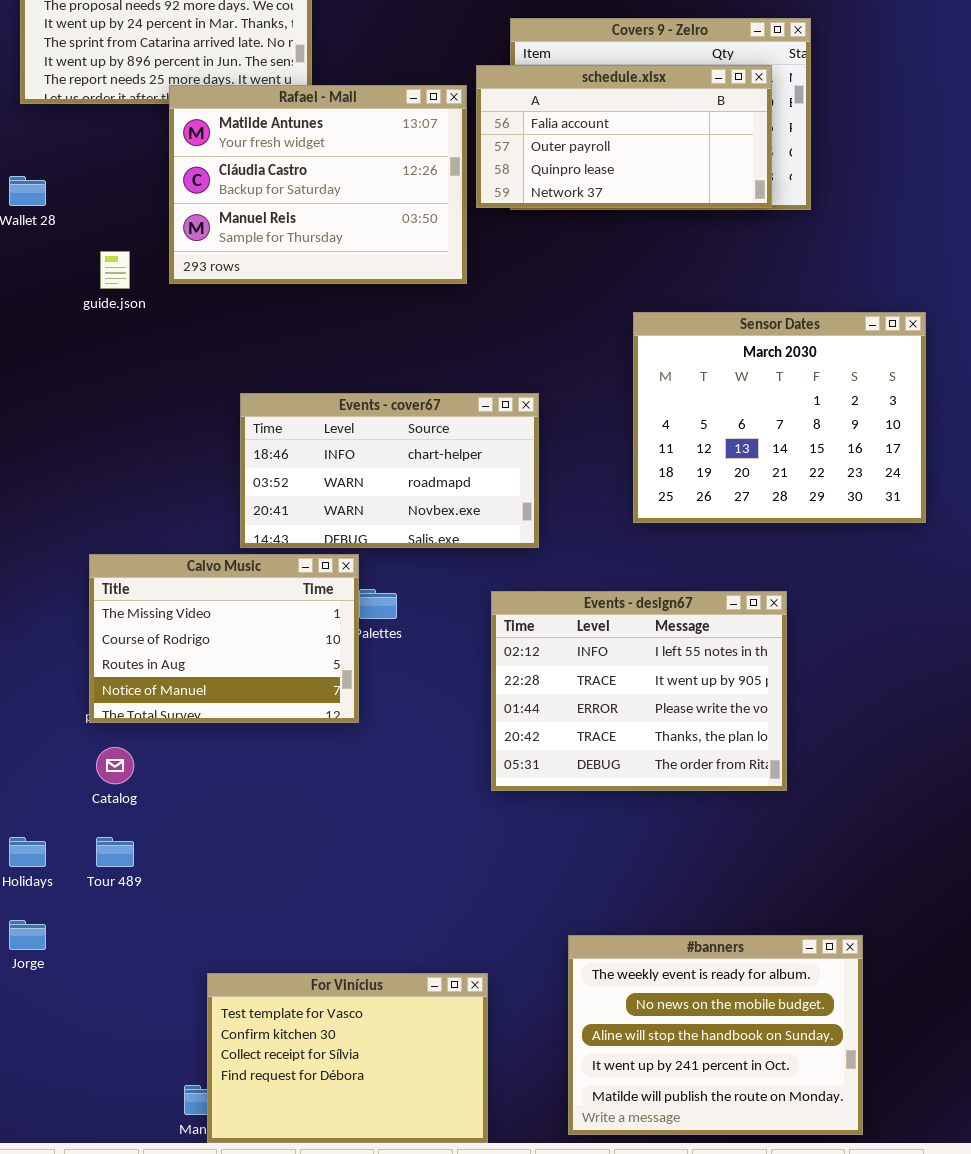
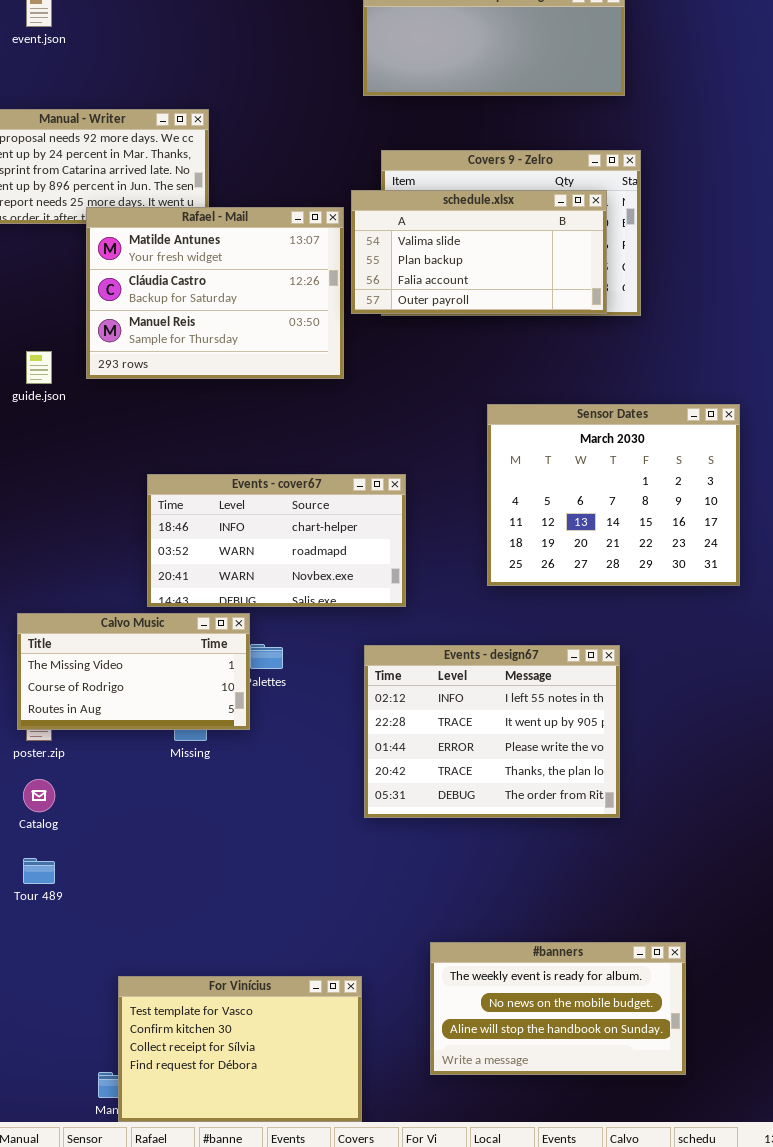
schedule.xlsx: [476,65,772,208] -> [351,190,607,314], scrolled up 2 rows
Calvo Music: [89,554,359,723] -> [17,613,250,730], resized
#banners: [568,935,863,1135] -> [430,942,686,1075], resized

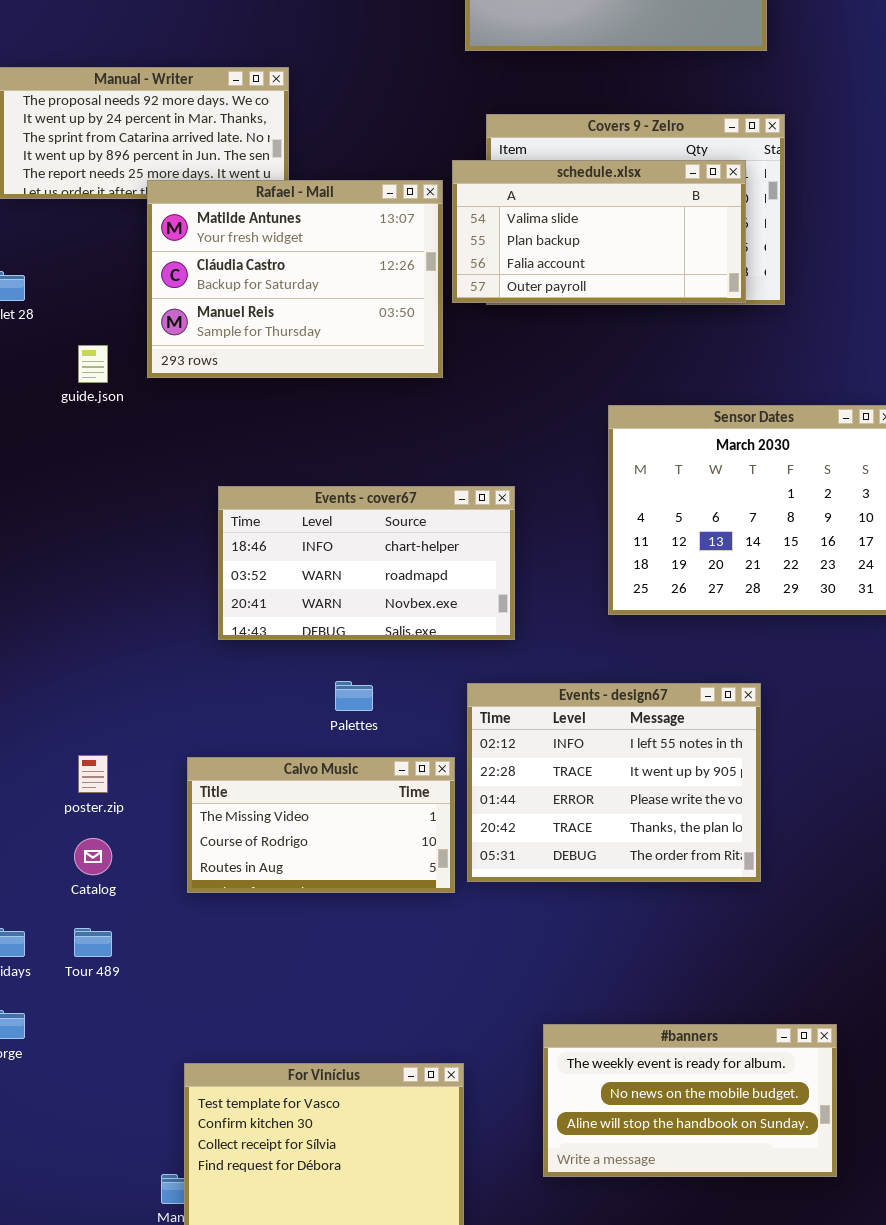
Calvo Music: [17,613,250,730] -> [187,757,455,893], moved

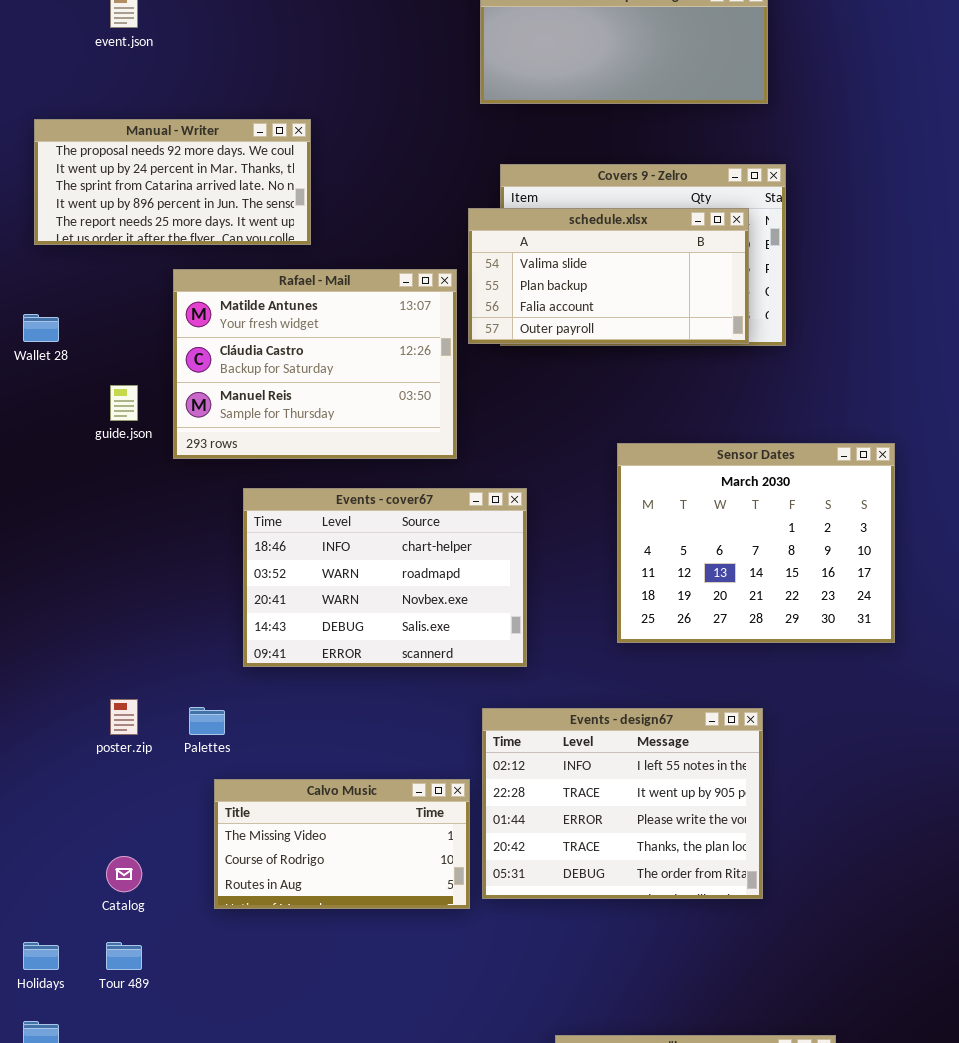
Rafael - Mail: [147,180,443,378] -> [173,269,457,459], moved
Events - cover67: [218,486,515,640] -> [243,488,527,667], resized
Palettes: [335,681,373,711] -> [189,707,225,735], moved
poster.zip: [78,755,108,793] -> [110,699,138,735], moved

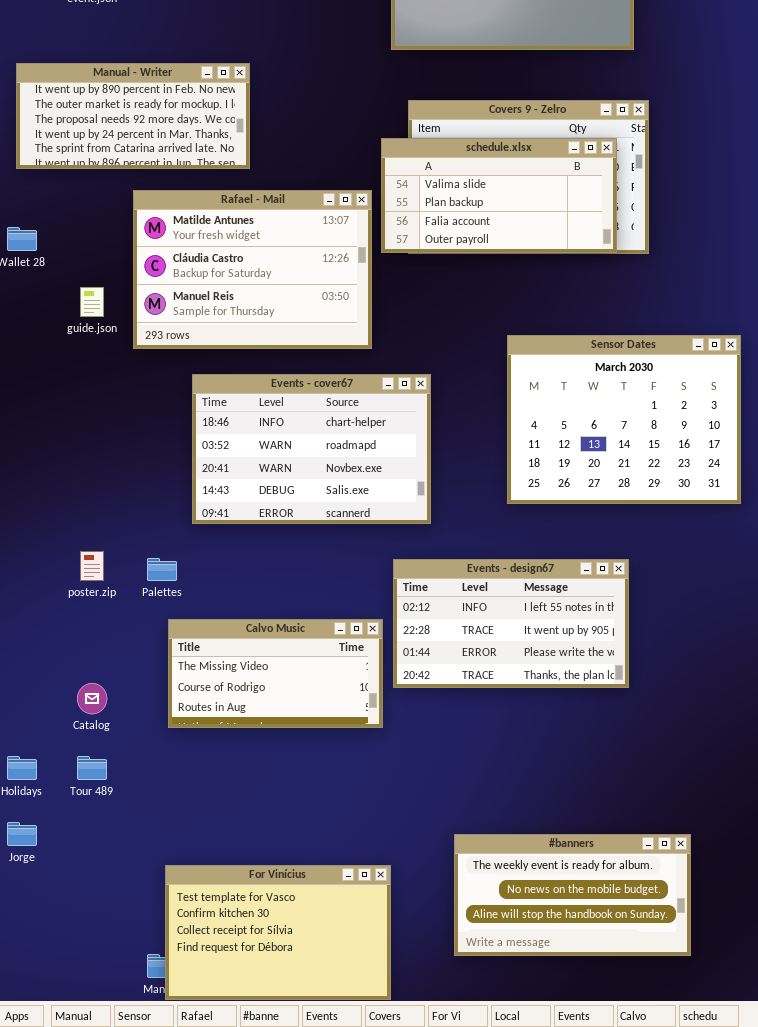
Manual - Writer: [34,119,311,245] -> [16,63,250,169], scrolled up 2 rows
Events - design67: [482,708,763,899] -> [393,559,629,688], resized

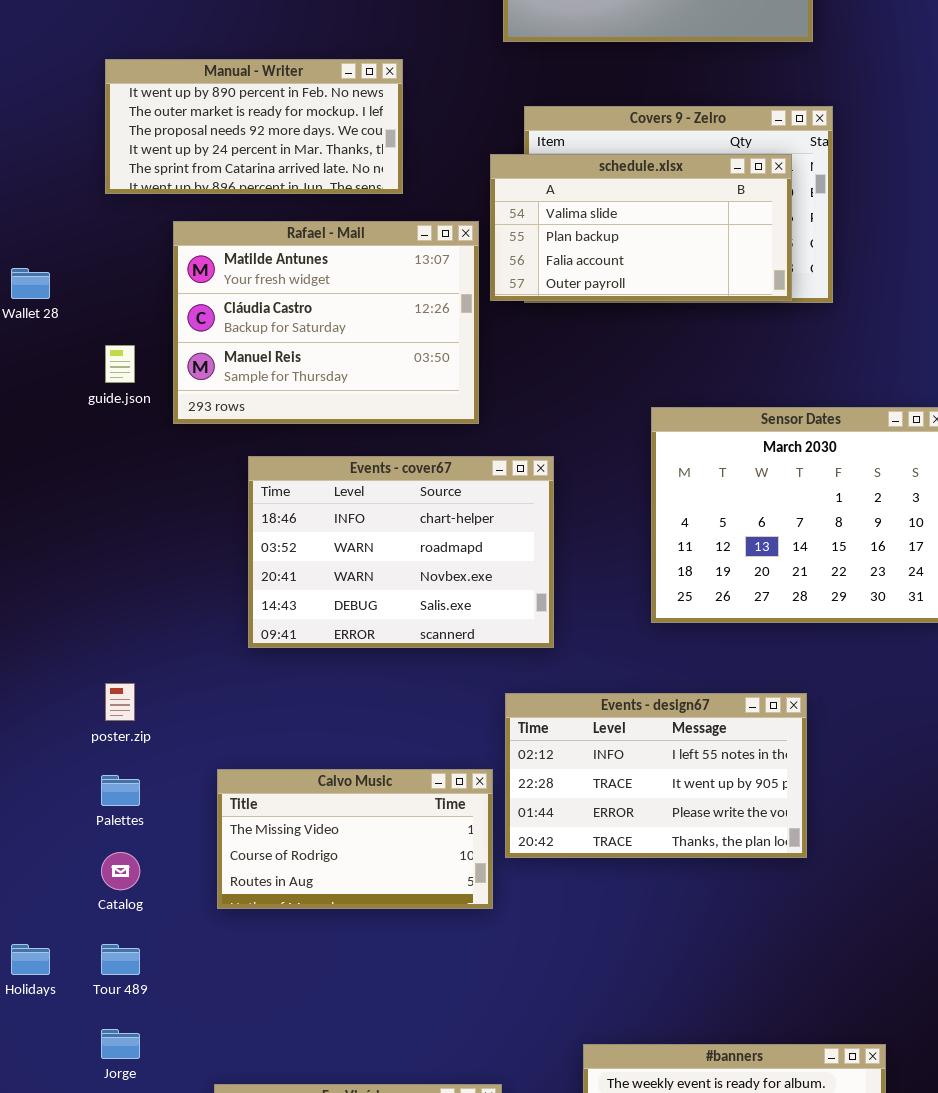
Manual - Writer: [16,63,250,169] -> [105,59,403,194], moved
Palettes: [147,558,177,581] -> [101,775,140,806], moved
Jorge: [7,822,37,846] -> [101,1029,140,1059], moved

